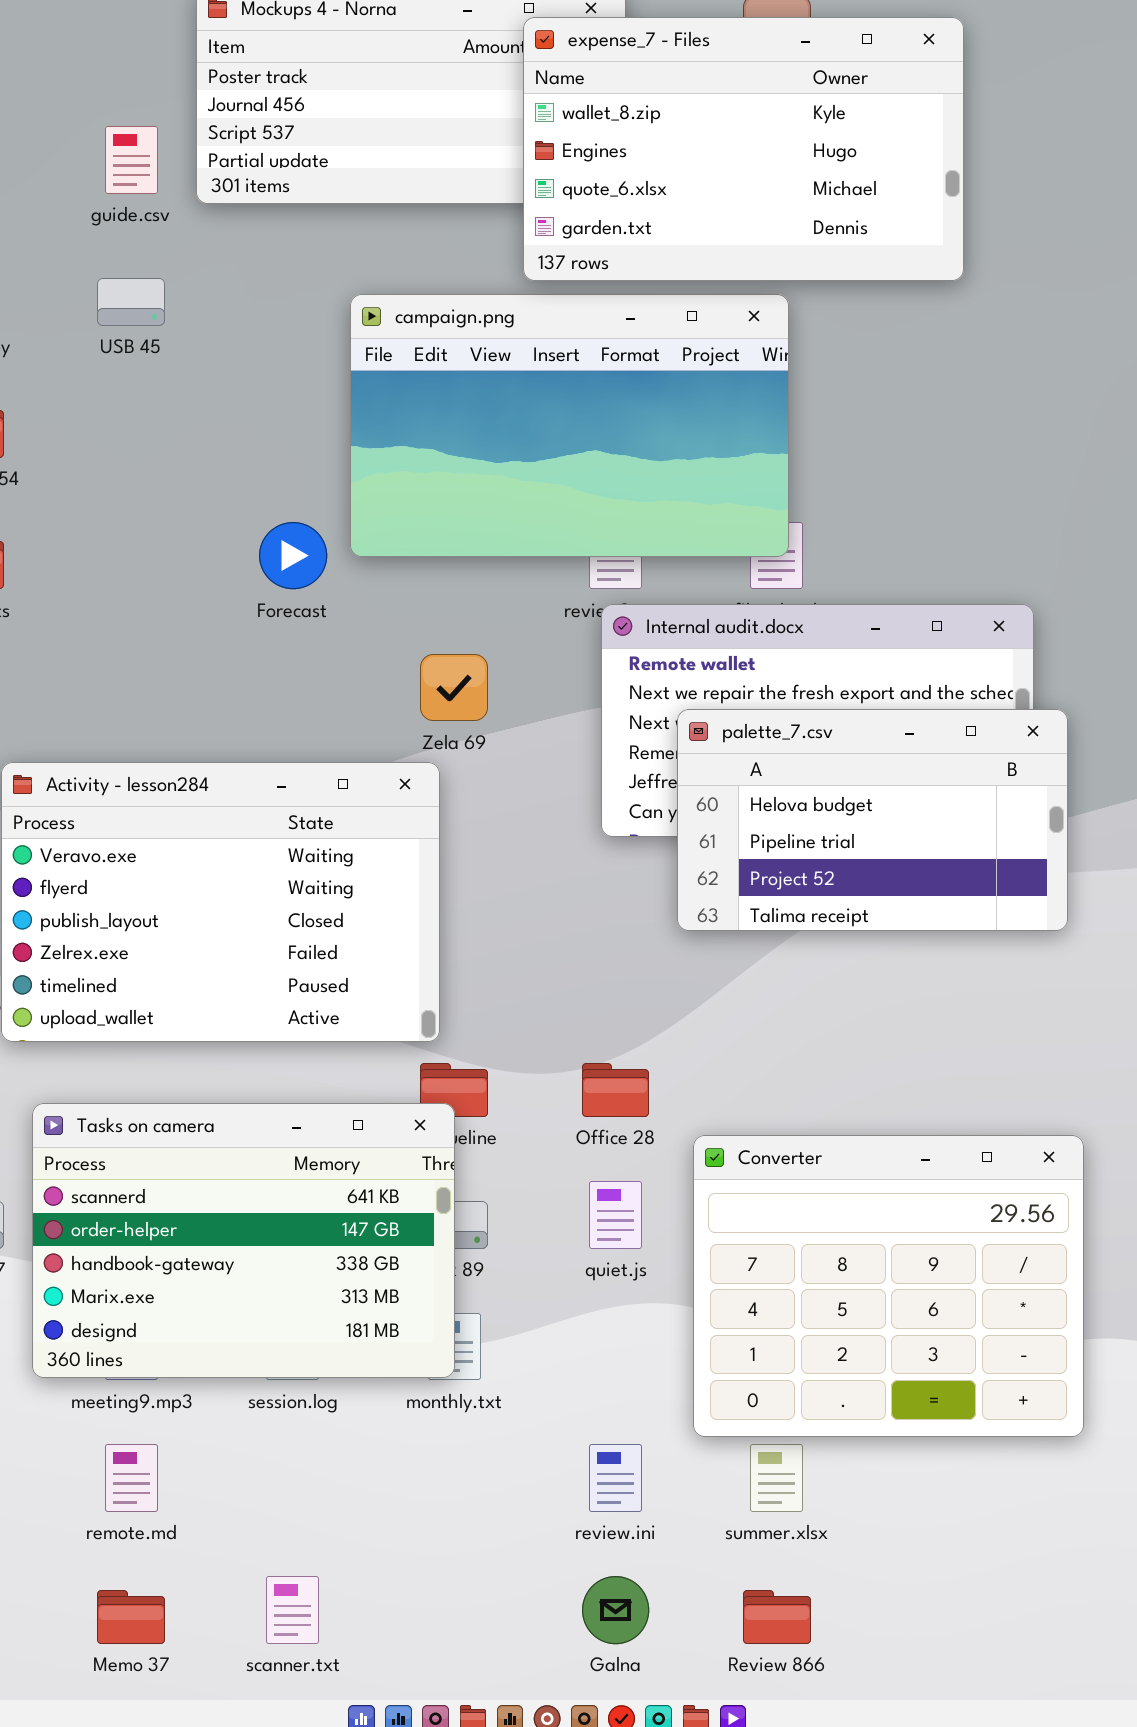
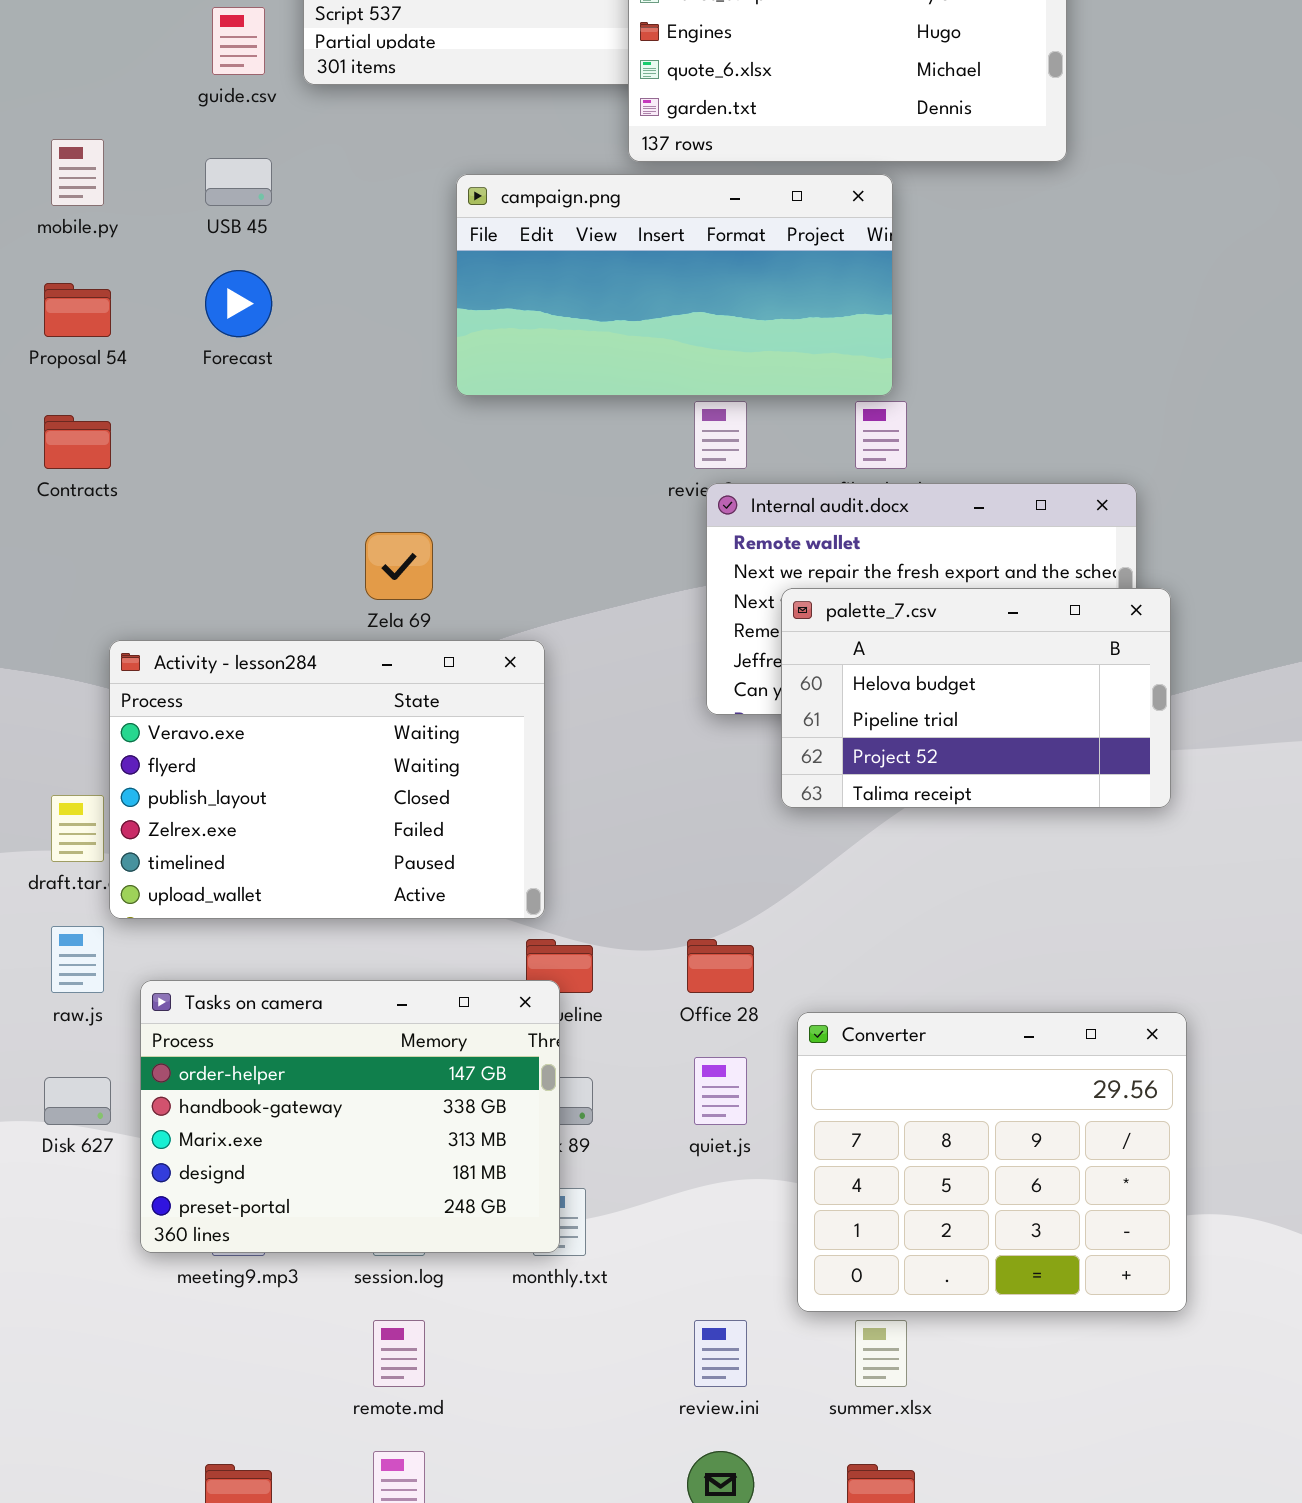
campaign.png: [350,294,789,557] -> [456,174,893,396], resized
Forecast: [259,522,327,589] -> [205,270,272,337], moved
Zela 69: [420,654,488,721] -> [365,532,433,600], moved
Tasks on camera: [32,1103,455,1378] -> [140,980,560,1253], scrolled down 1 row
remote.md: [105,1444,158,1512] -> [373,1320,425,1387], moved

